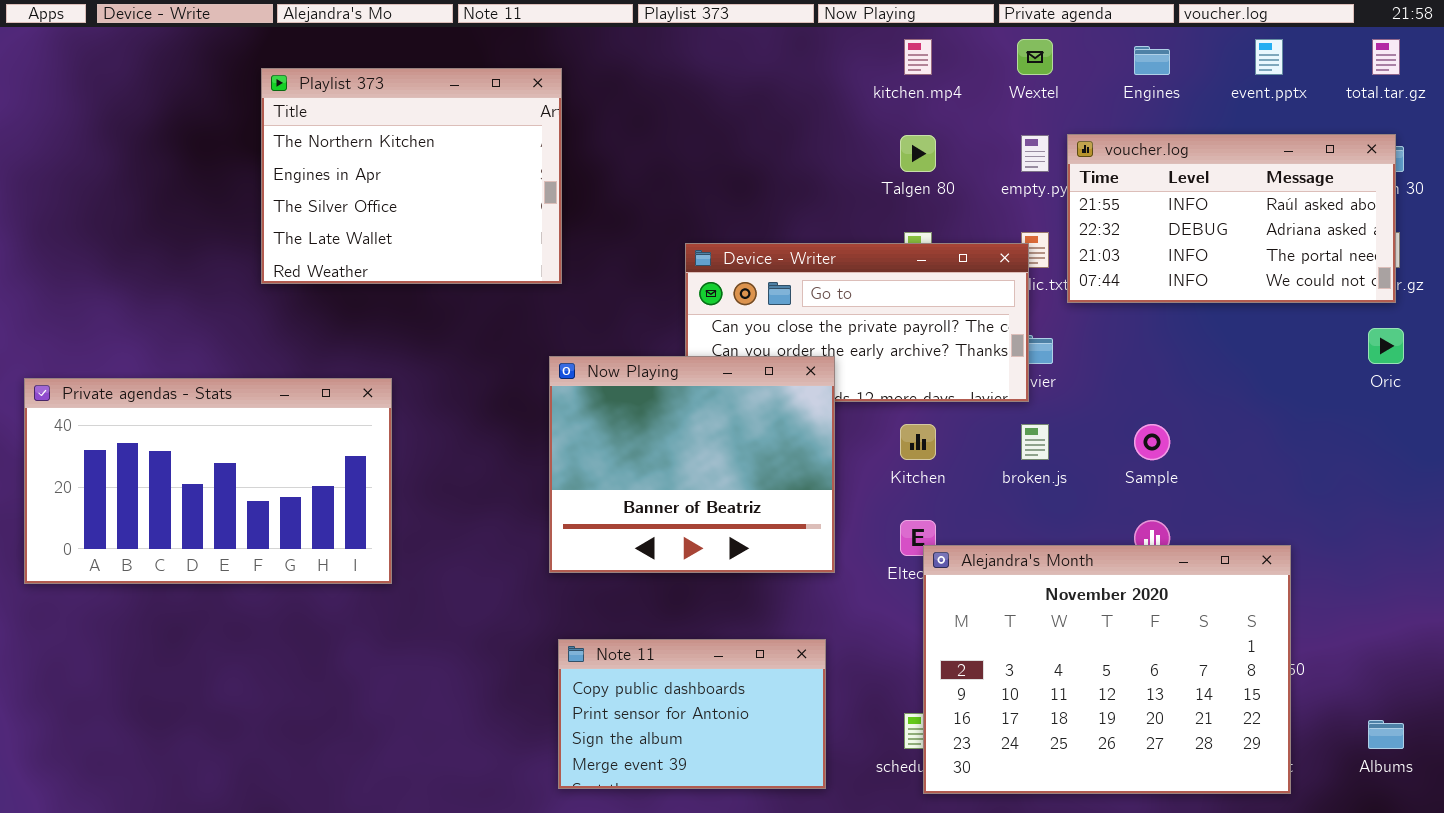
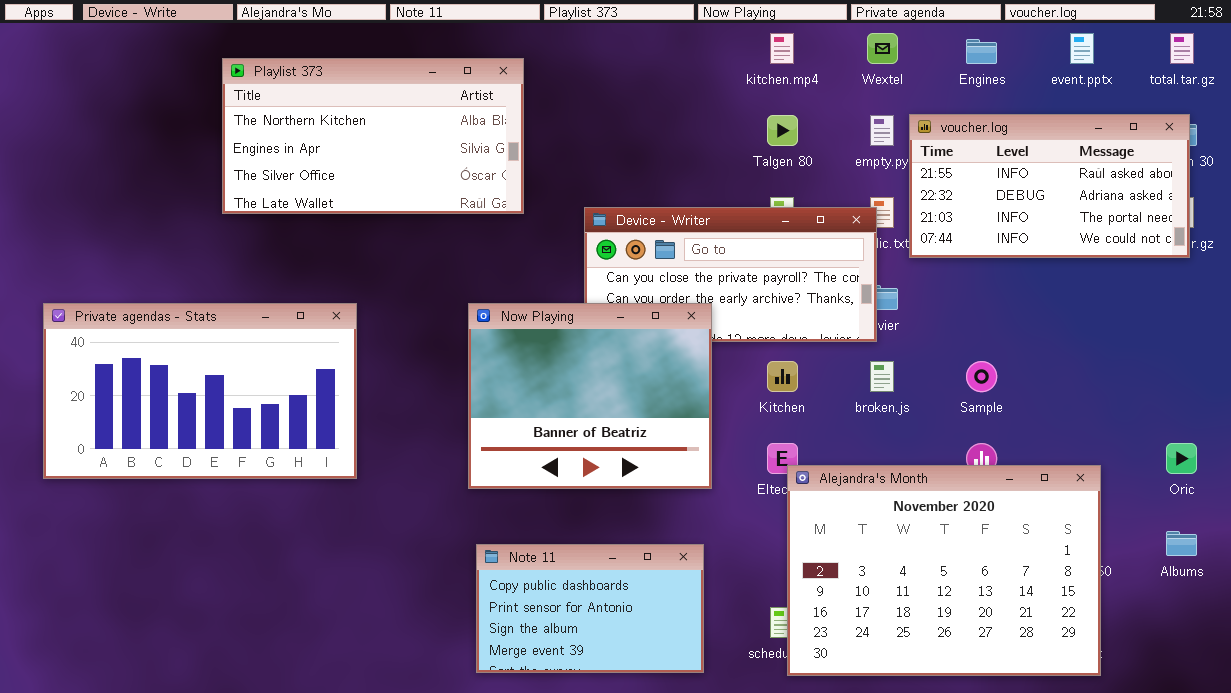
Playlist 373: [261,68,562,284] -> [222,58,524,214], resized
Oric: [1368,328,1404,364] -> [1166,443,1197,474], moved
Private agendas - Stats: [24,378,392,584] -> [43,303,357,479], moved
Albums: [1368,720,1404,749] -> [1166,531,1197,556], moved

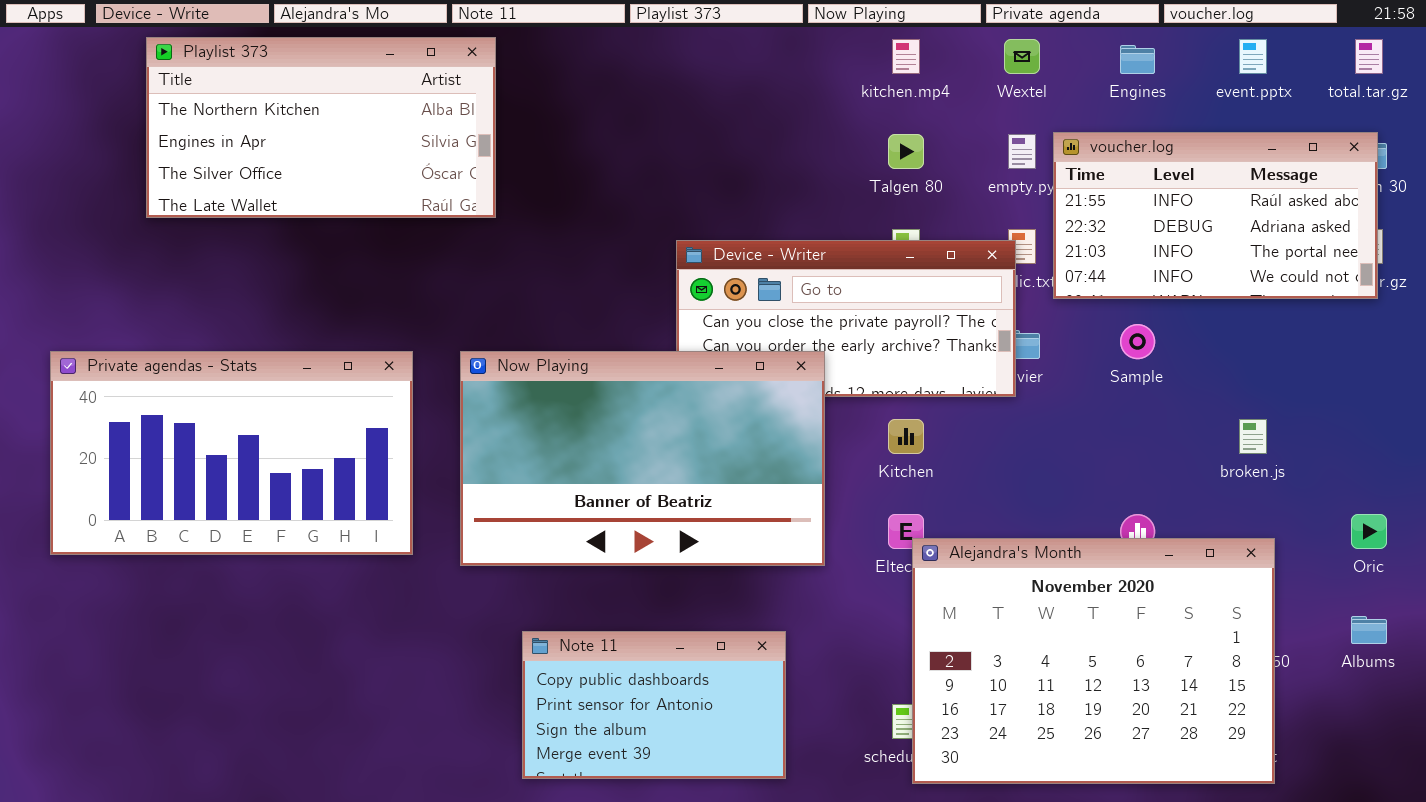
Playlist 373: [222,58,524,214] -> [146,37,496,218], moved
Now Playing: [468,303,712,489] -> [460,351,825,566], resized
broken.js: [870,361,894,392] -> [1239,419,1267,454], moved
Sample: [966,361,997,392] -> [1120,324,1155,359], moved
Note 11: [476,544,704,673] -> [522,631,786,779], moved

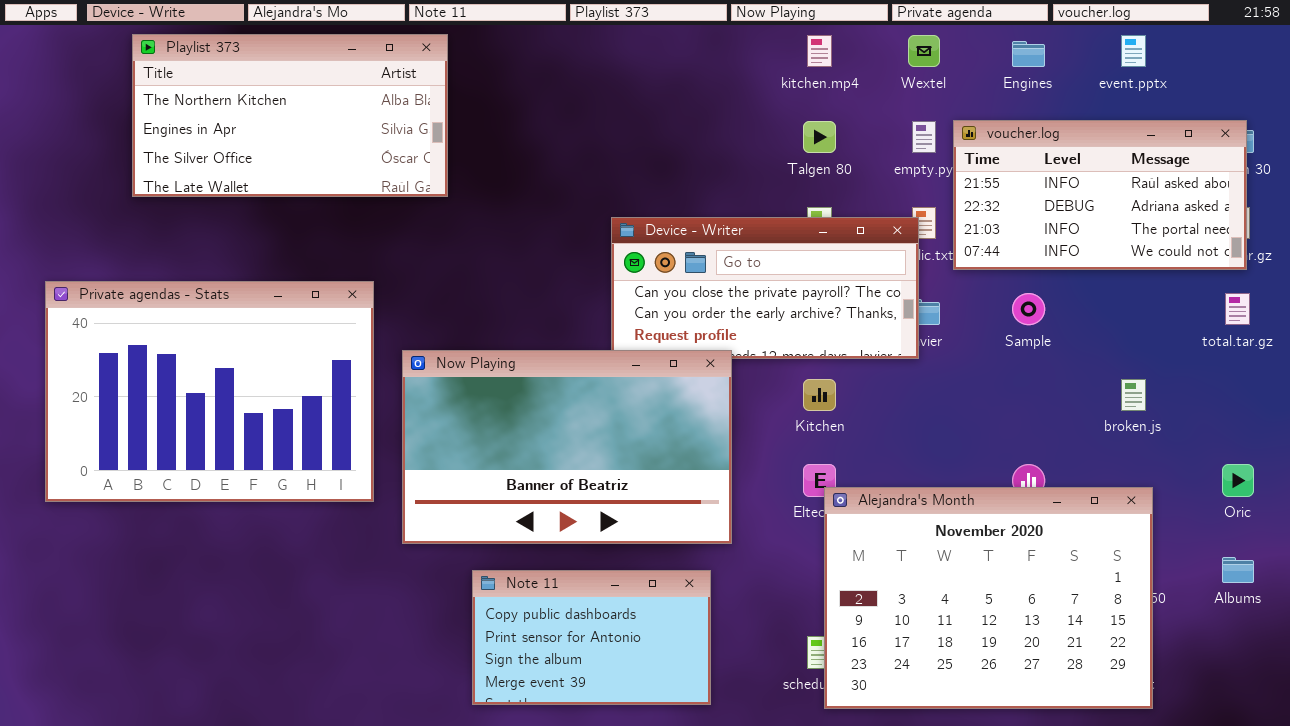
total.tar.gz: [1355,39,1383,74] -> [1225,293,1250,325], moved
Private agendas - Stats: [50,351,413,555] -> [45,281,374,502], resized
Now Playing: [460,351,825,566] -> [402,350,732,544], moved

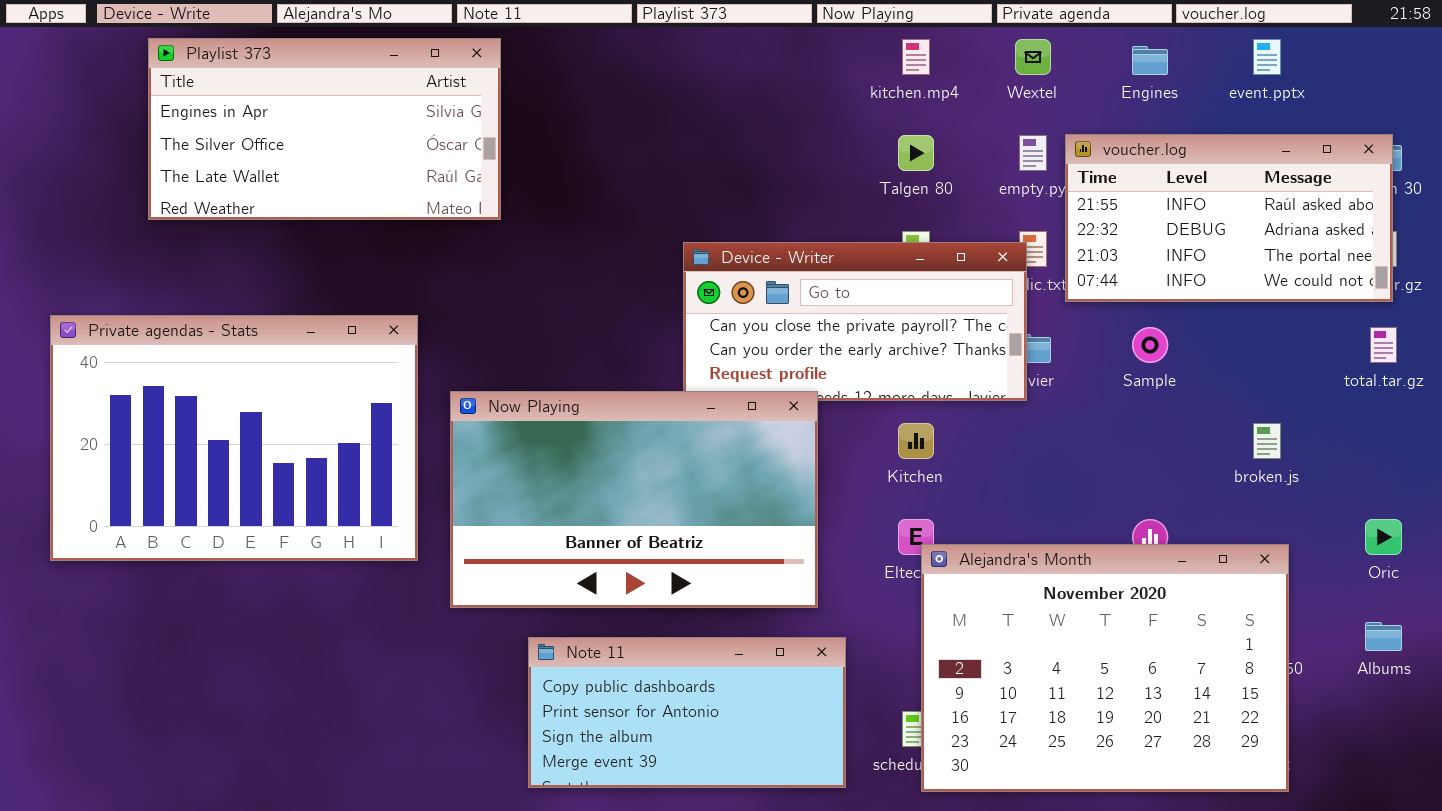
Playlist 373: [132,34,448,197] -> [148,38,501,220], scrolled down 1 row
Note 11: [472,570,711,705] -> [528,637,846,788], resized

